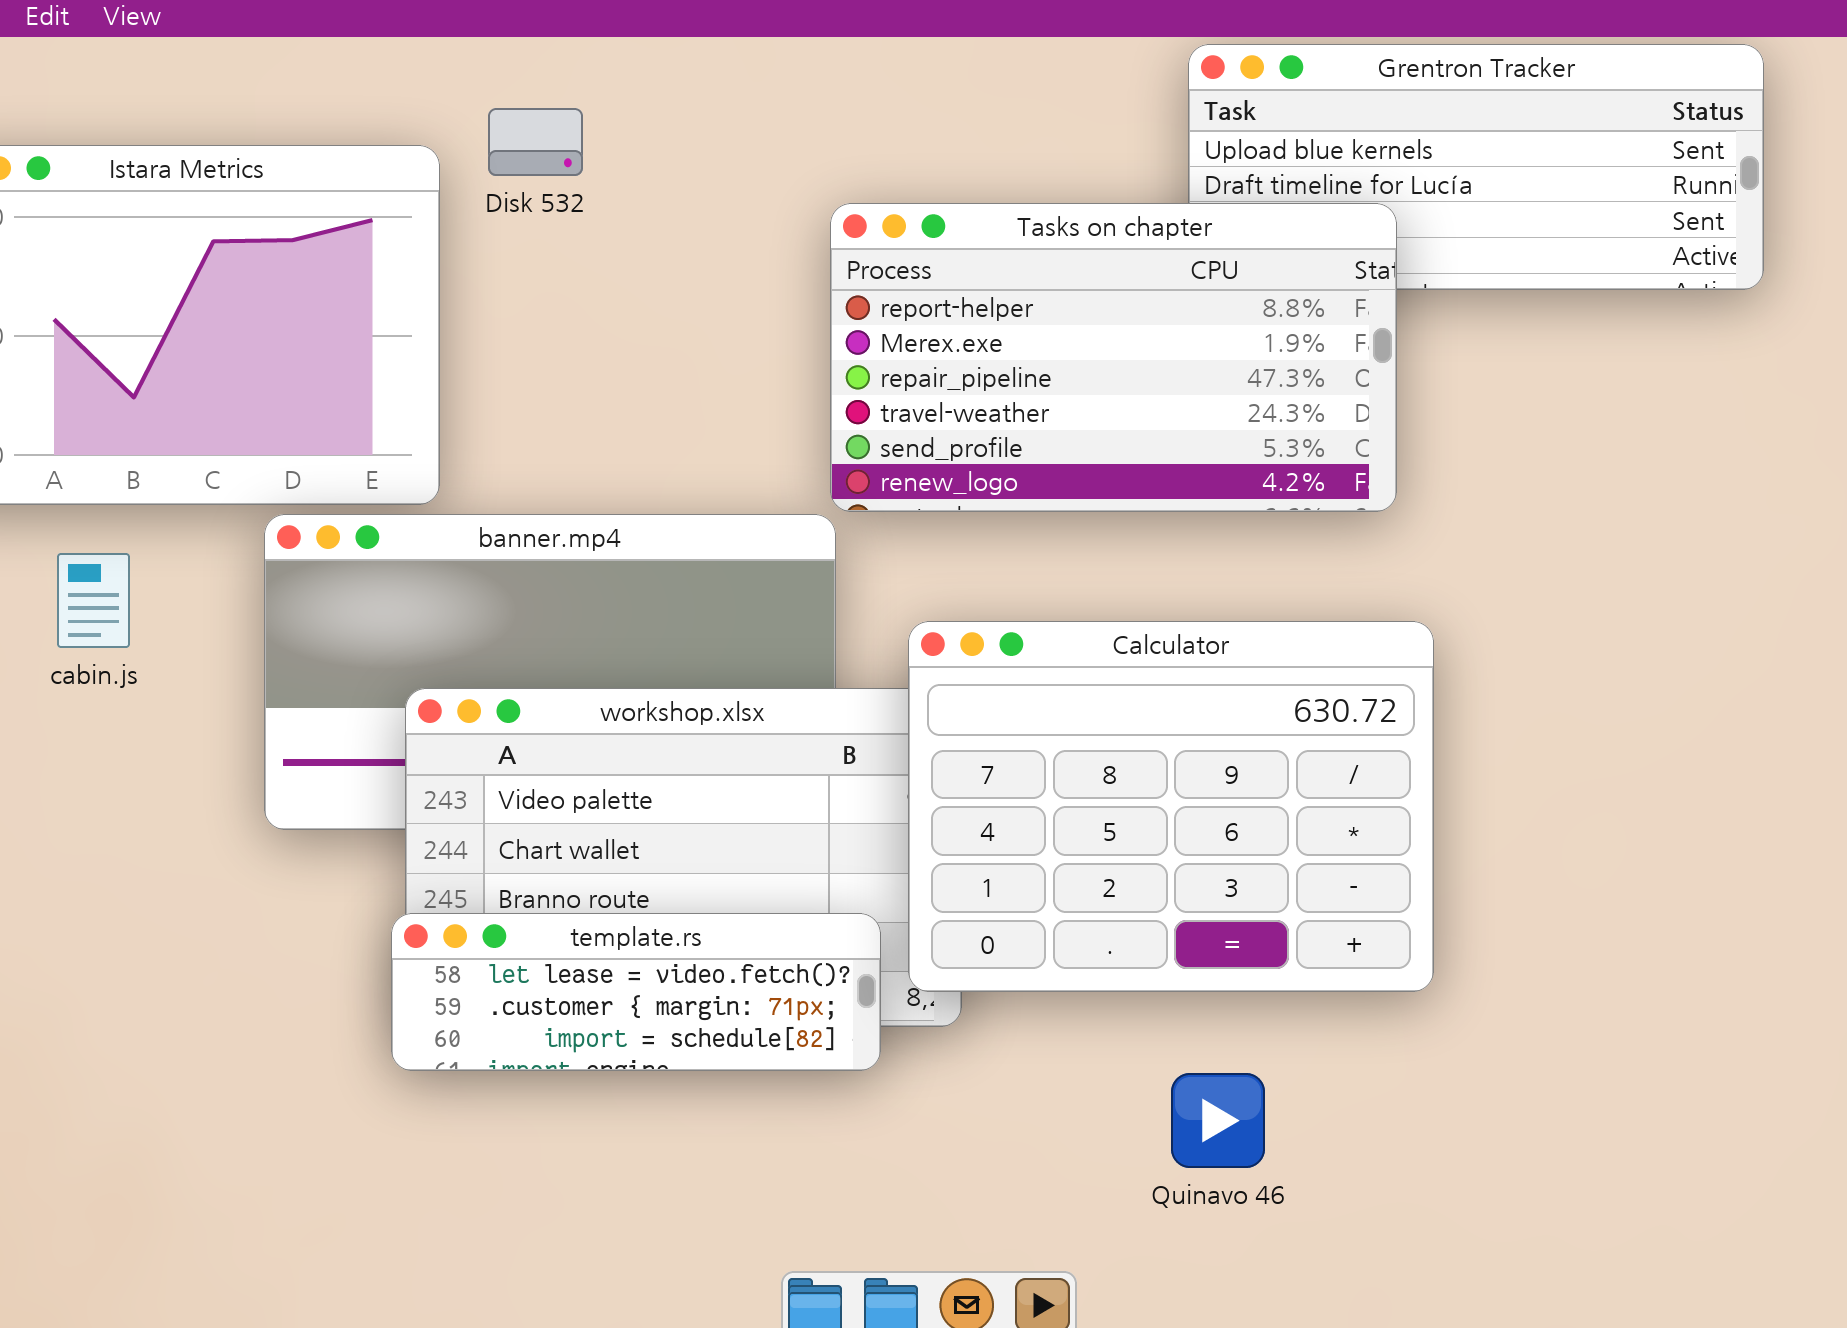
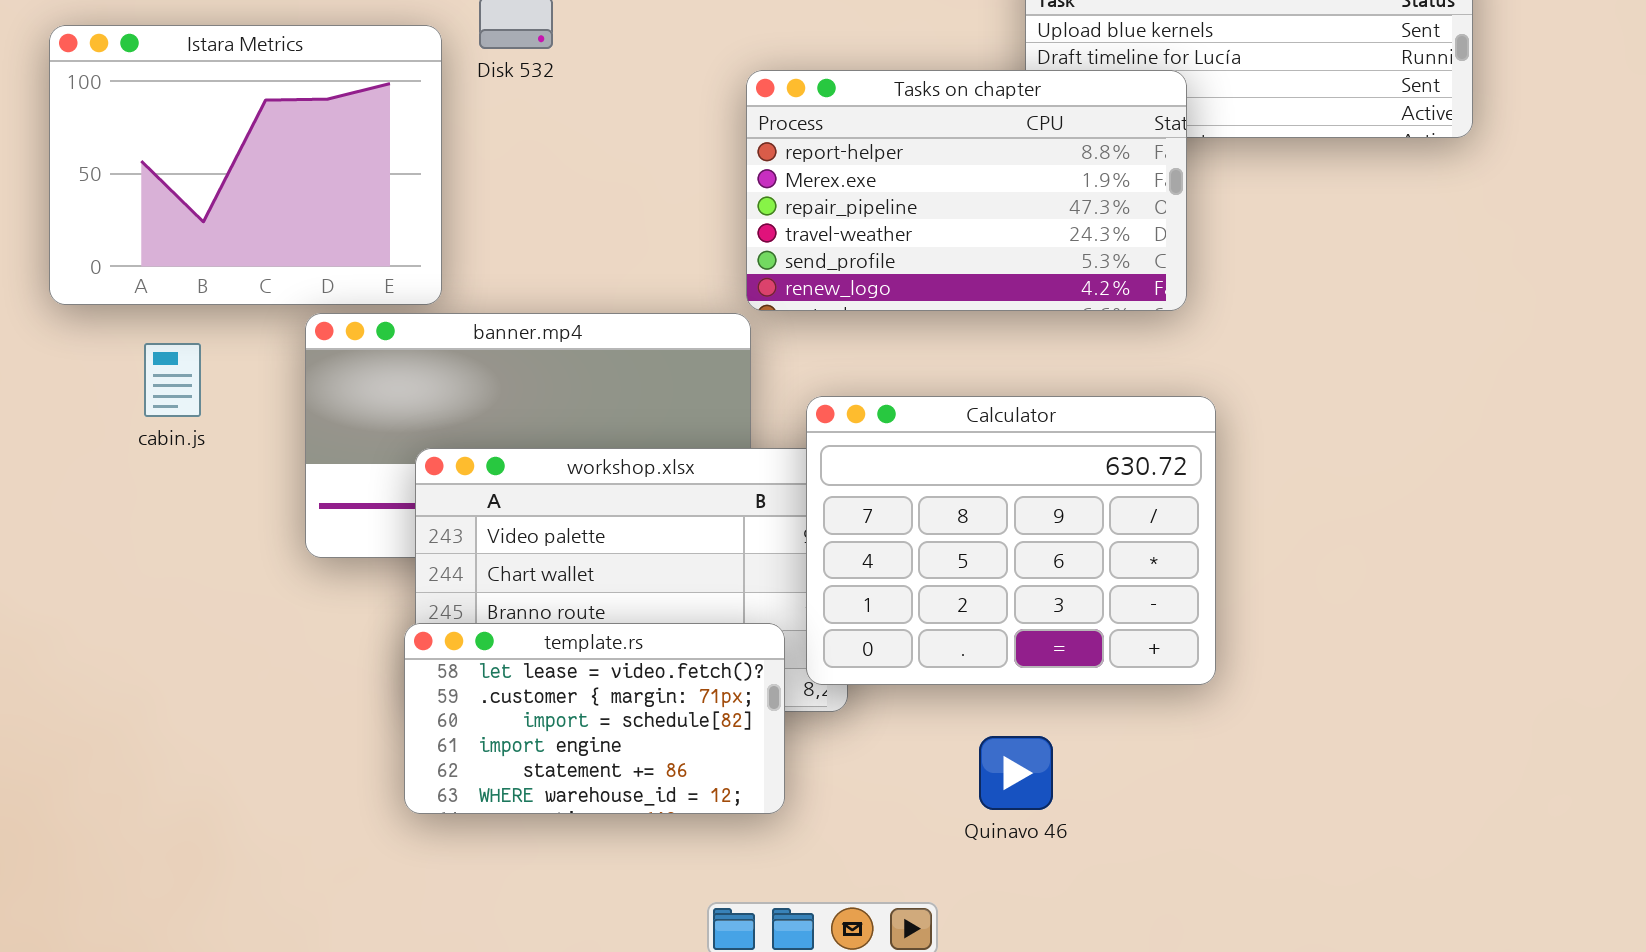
template.rs: [391,913,881,1071] -> [404,623,785,814], resized
Quinavo 46: [1171,1073,1265,1168] -> [979,736,1053,810], moved

